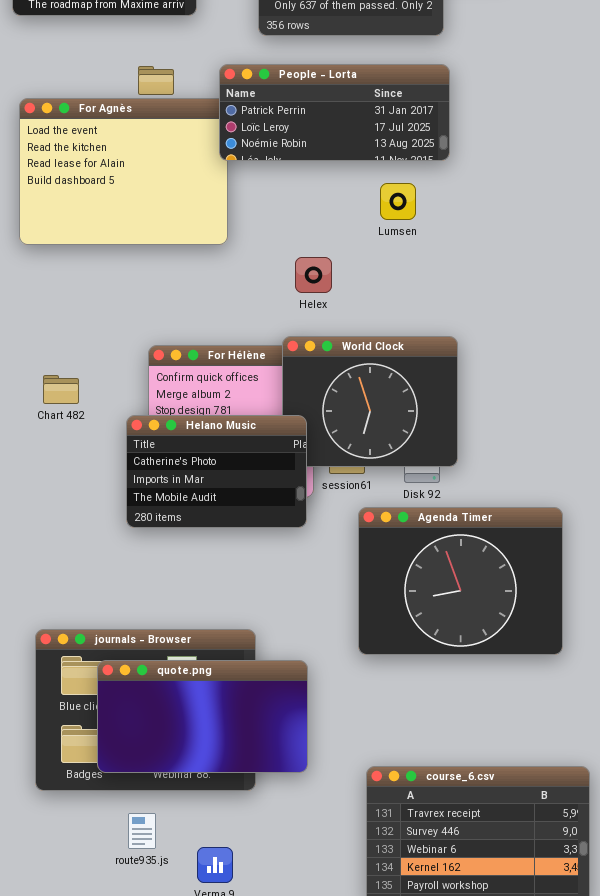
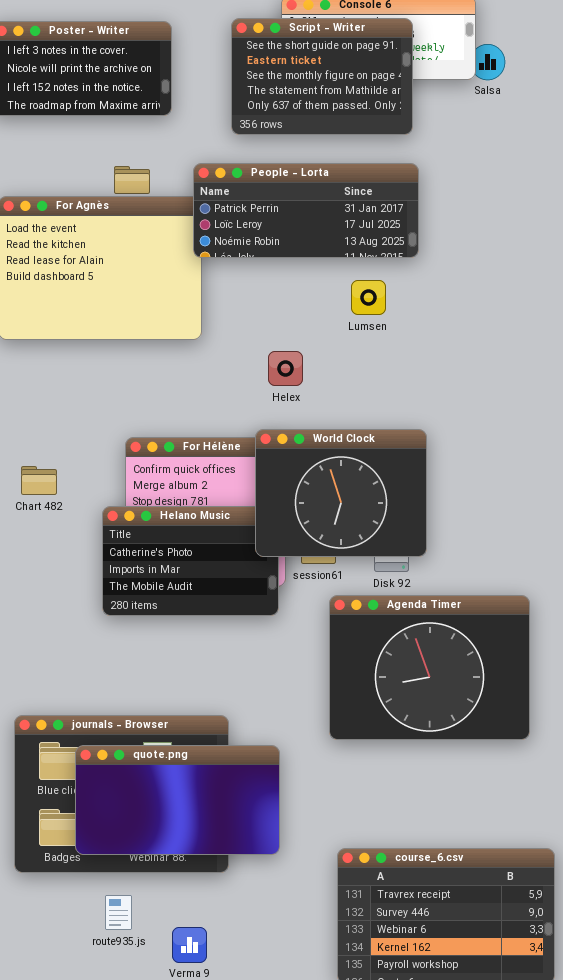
World Clock: [282,336,458,467] -> [255,429,427,557], raised

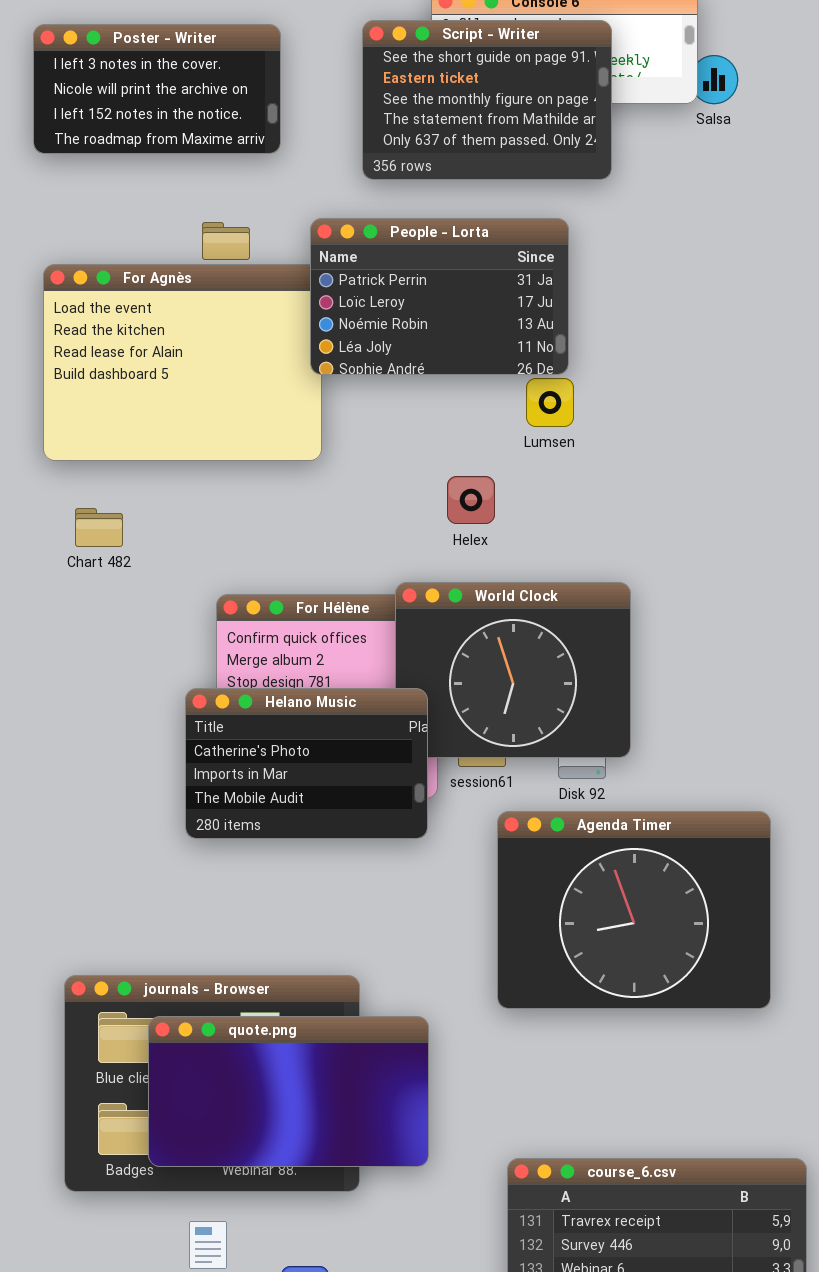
People - Lorta: [193,163,419,258] -> [310,218,569,375], resized
Helex: [268,351,303,386] -> [447,476,495,524], moved
Chart 482: [21,466,57,495] -> [75,508,123,547], moved
Helano Music: [102,506,279,616] -> [185,688,428,839], raised

